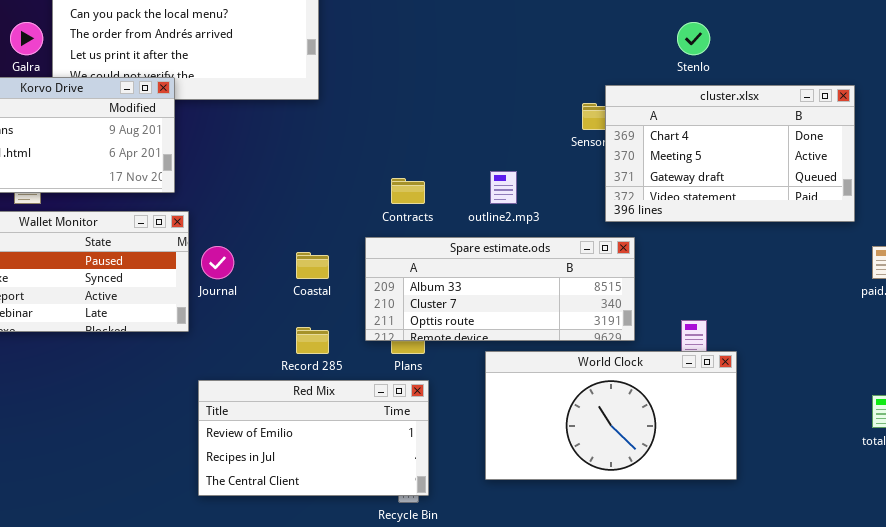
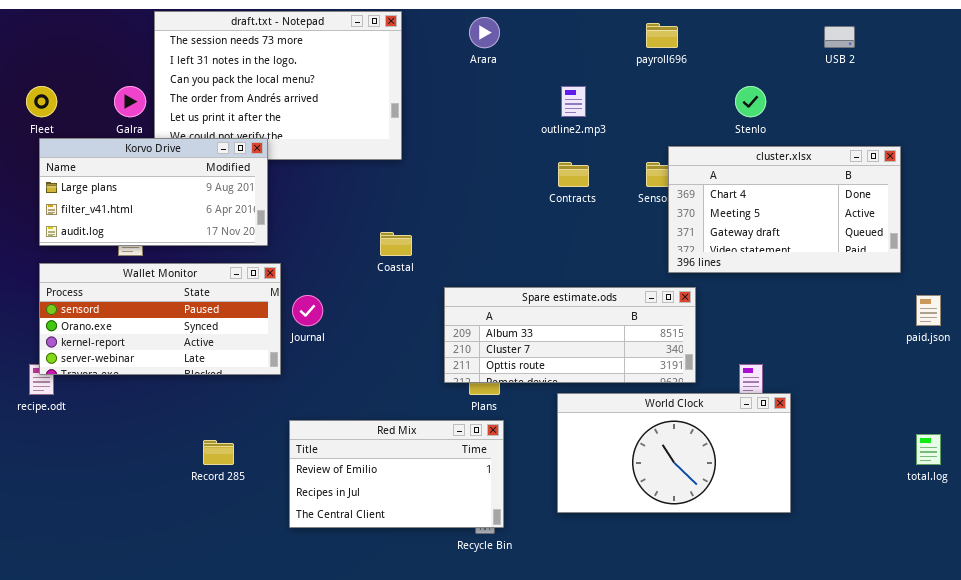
outline2.mp3: [490,171,517,204] -> [561,86,586,117], moved
Contracts: [391,178,425,204] -> [558,162,589,187], moved
Coastal: [296,252,329,279] -> [380,232,412,256], moved
Record 285: [296,327,329,354] -> [203,440,234,465], moved

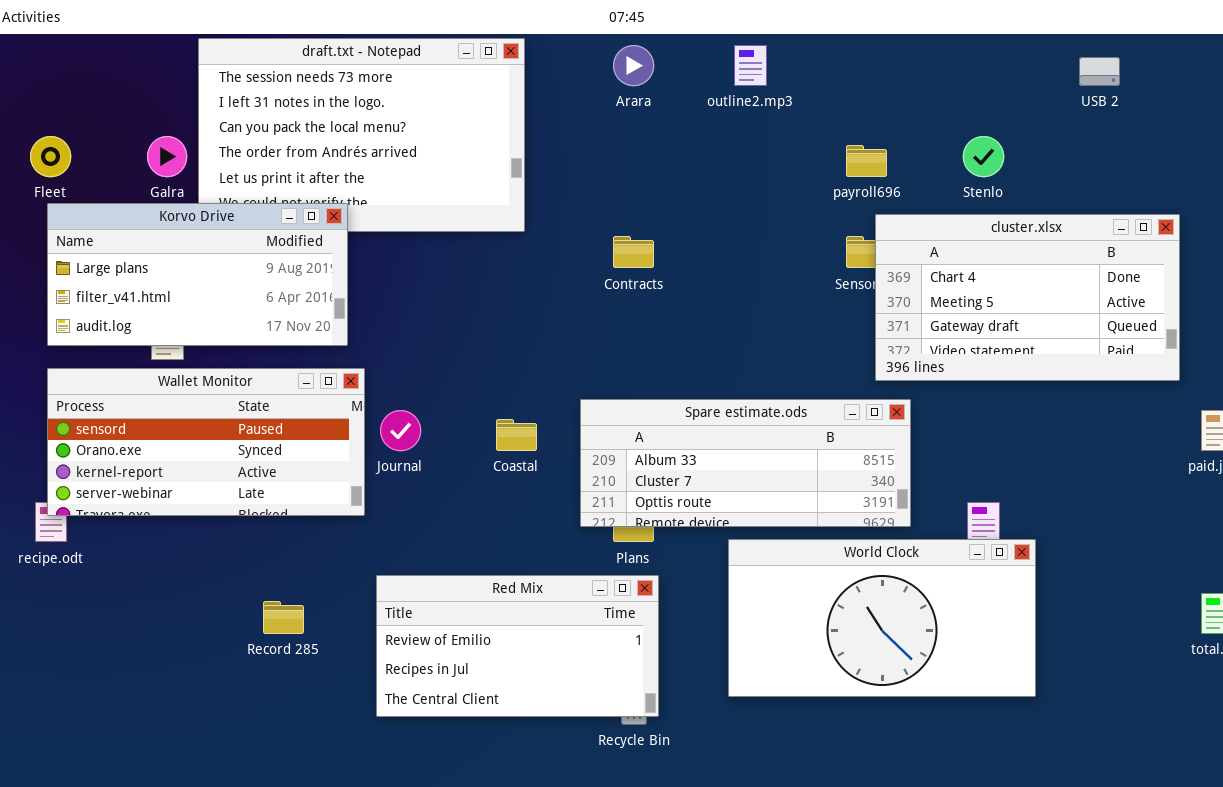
payroll696: [646,23,678,48] -> [846,145,887,177], moved
outline2.mp3: [561,86,586,117] -> [734,45,767,86], moved
Contracts: [558,162,589,187] -> [613,236,654,268], moved
Coastal: [380,232,412,256] -> [496,419,537,451], moved

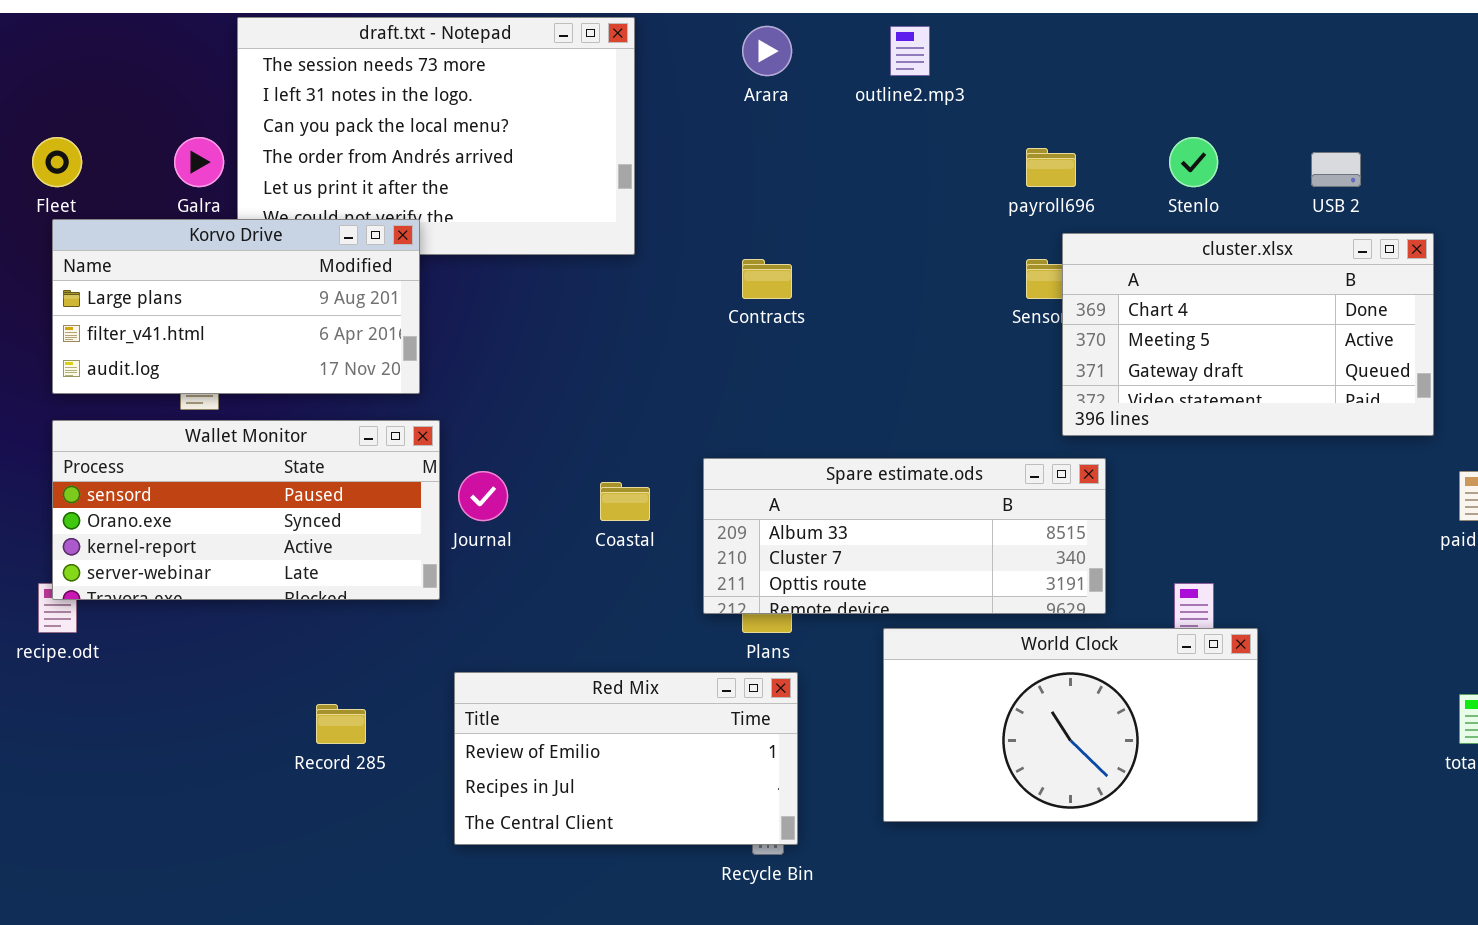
USB 2: [1079,57,1120,86] -> [1311,152,1361,187], moved

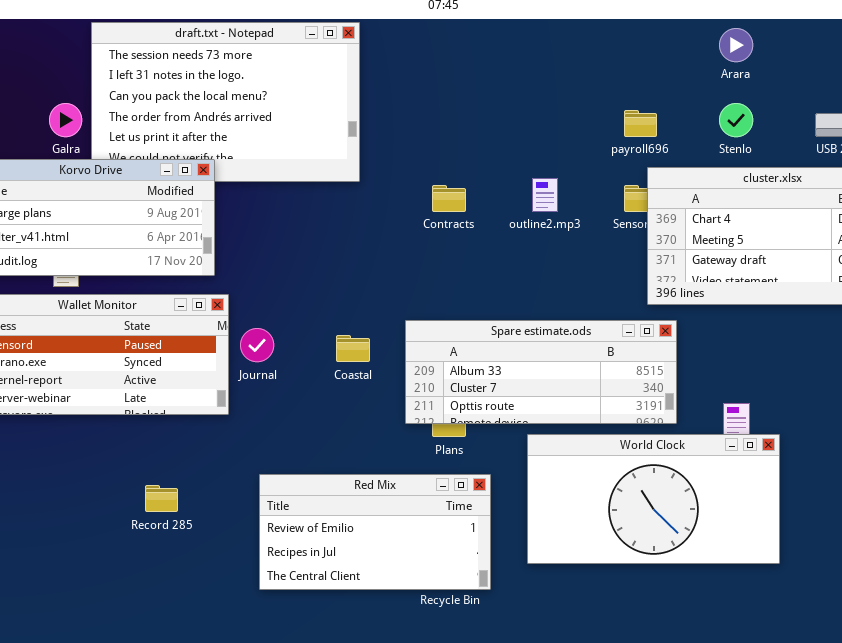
Arara: [742,26,792,76] -> [719,28,753,62], moved
outline2.mp3: [890,26,930,76] -> [532,178,558,212], moved
Red Mix: [454,672,798,845] -> [259,474,491,590], moved

